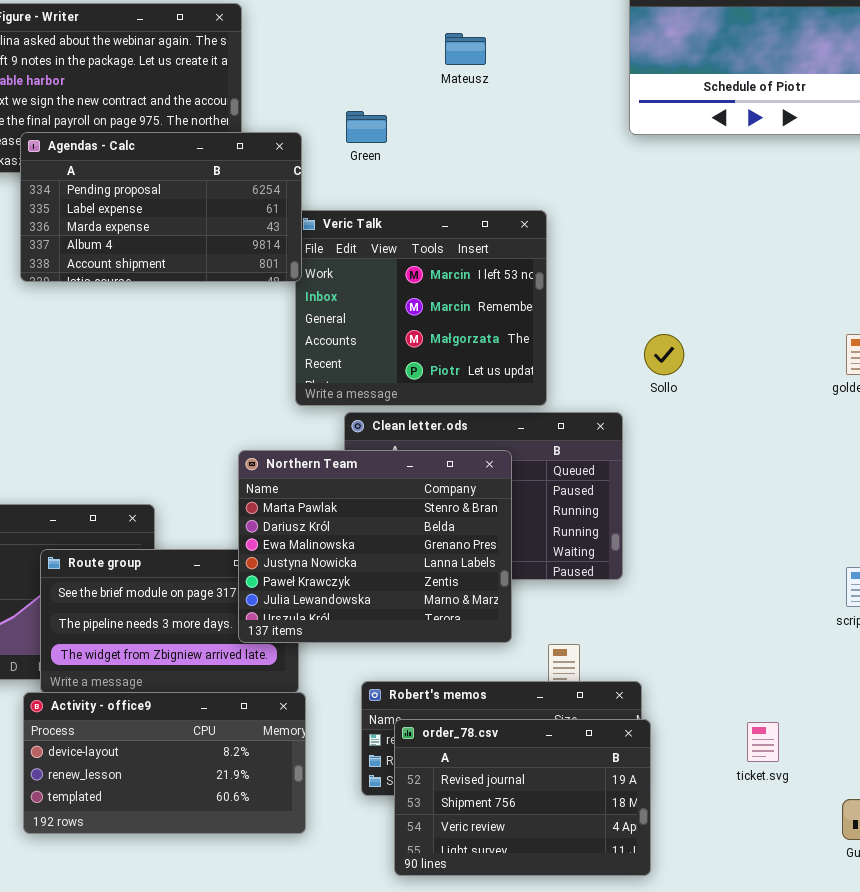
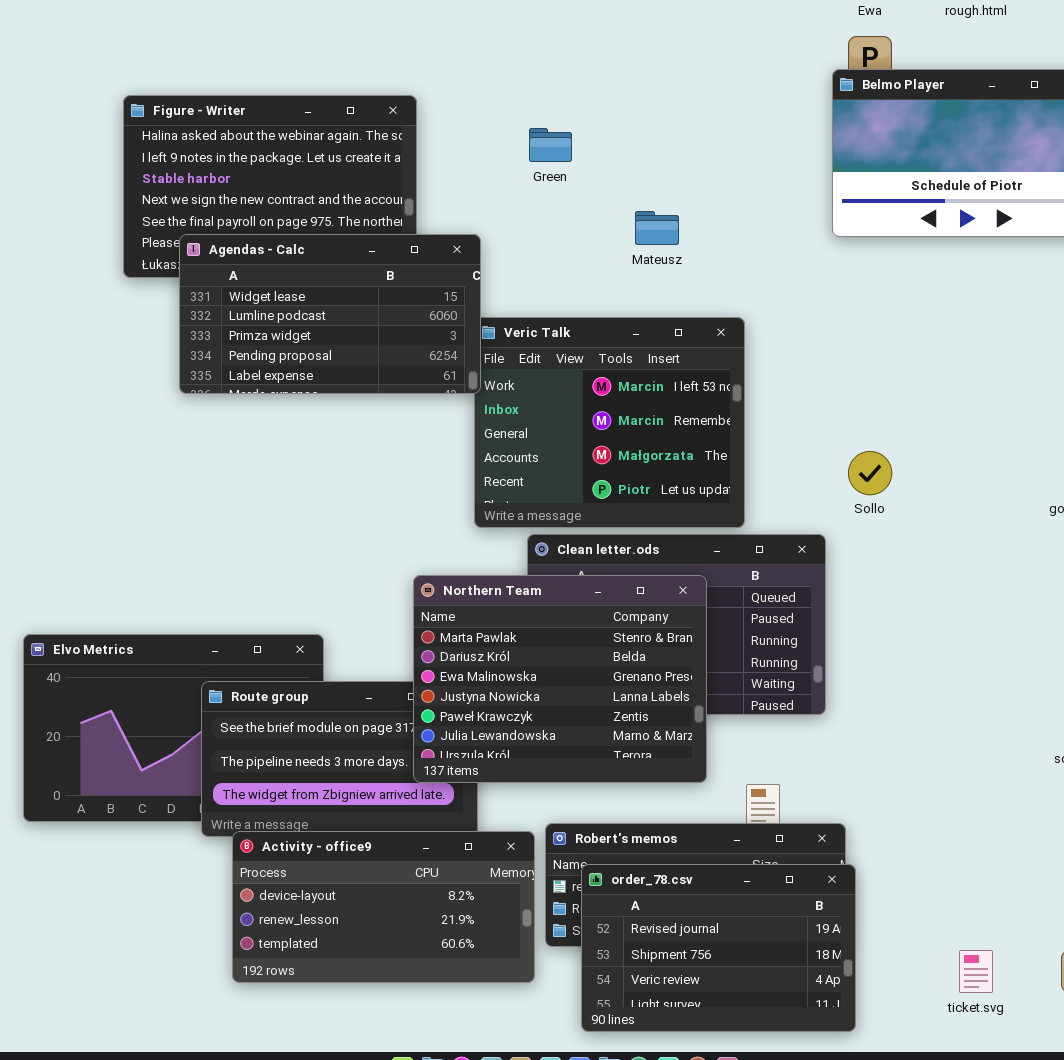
Mateusz: [445,33,486,65] -> [635,211,679,245], moved
Green: [346,111,387,143] -> [529,128,572,162], moved
Agendas - Calc: [20,132,302,282] -> [179,234,481,394], scrolled up 3 rows
Activity - office9: [23,692,306,834] -> [232,831,535,983], moved
ticket.svg: [747,722,779,762] -> [959,950,993,993], moved

